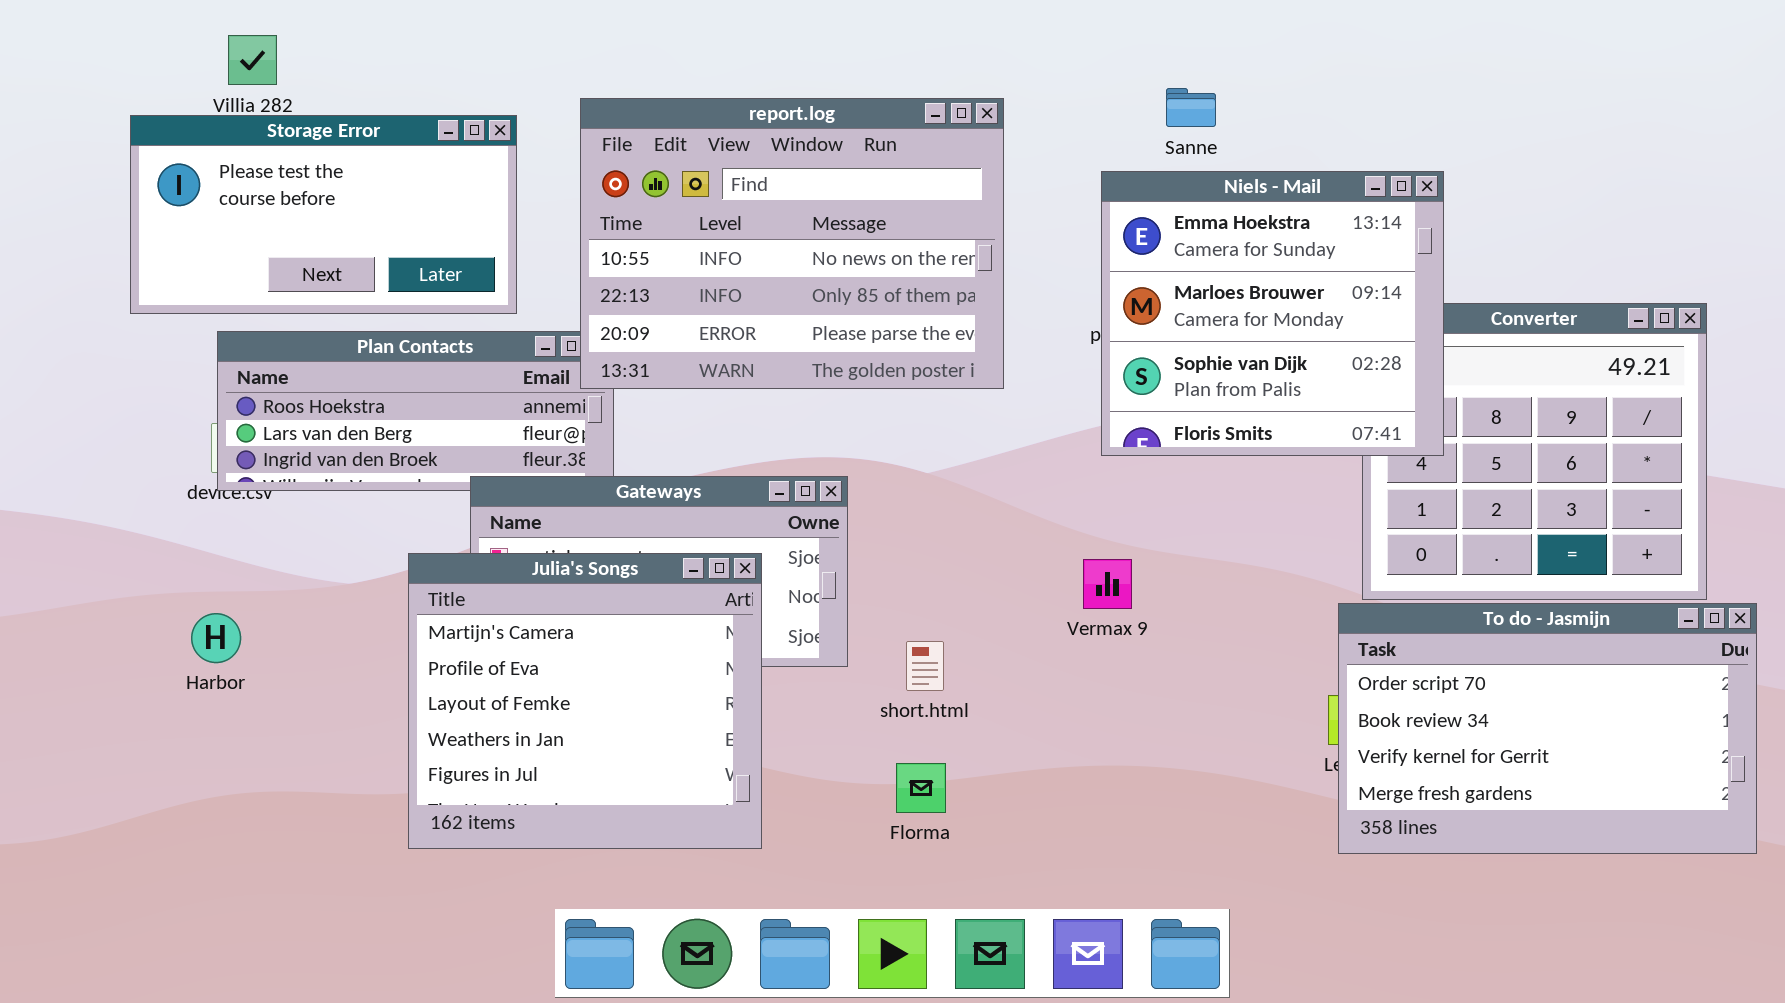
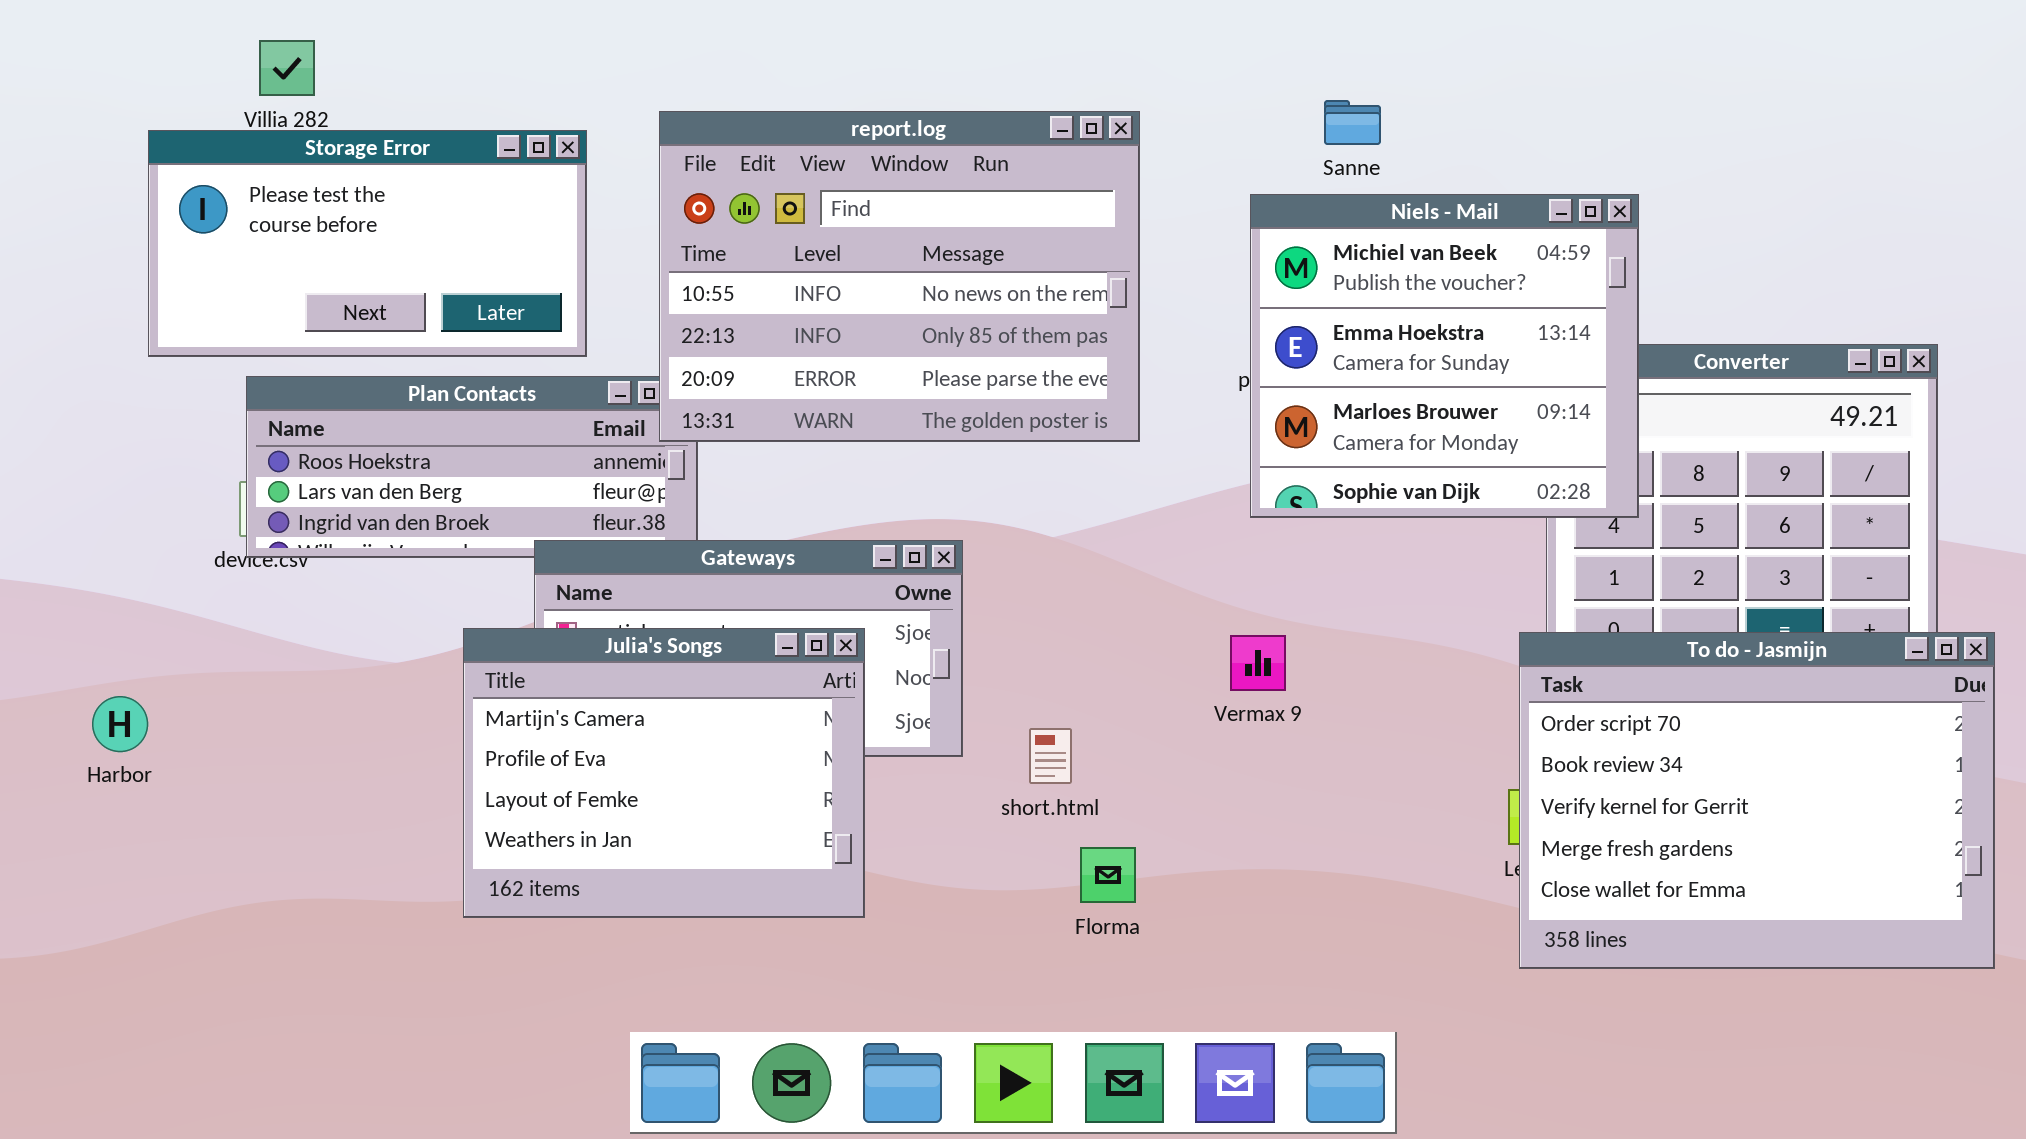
Niels - Mail: [1101,171,1444,456] -> [1250,194,1639,518], scrolled up 1 row
Julia's Songs: [408,553,762,849] -> [463,628,865,918], resized
To do - Jasmijn: [1338,603,1757,854] -> [1519,632,1995,969], resized
Harbor: [191,613,241,663] -> [92,696,148,752], moved
Florma: [896,763,946,813] -> [1080,847,1136,903], moved

